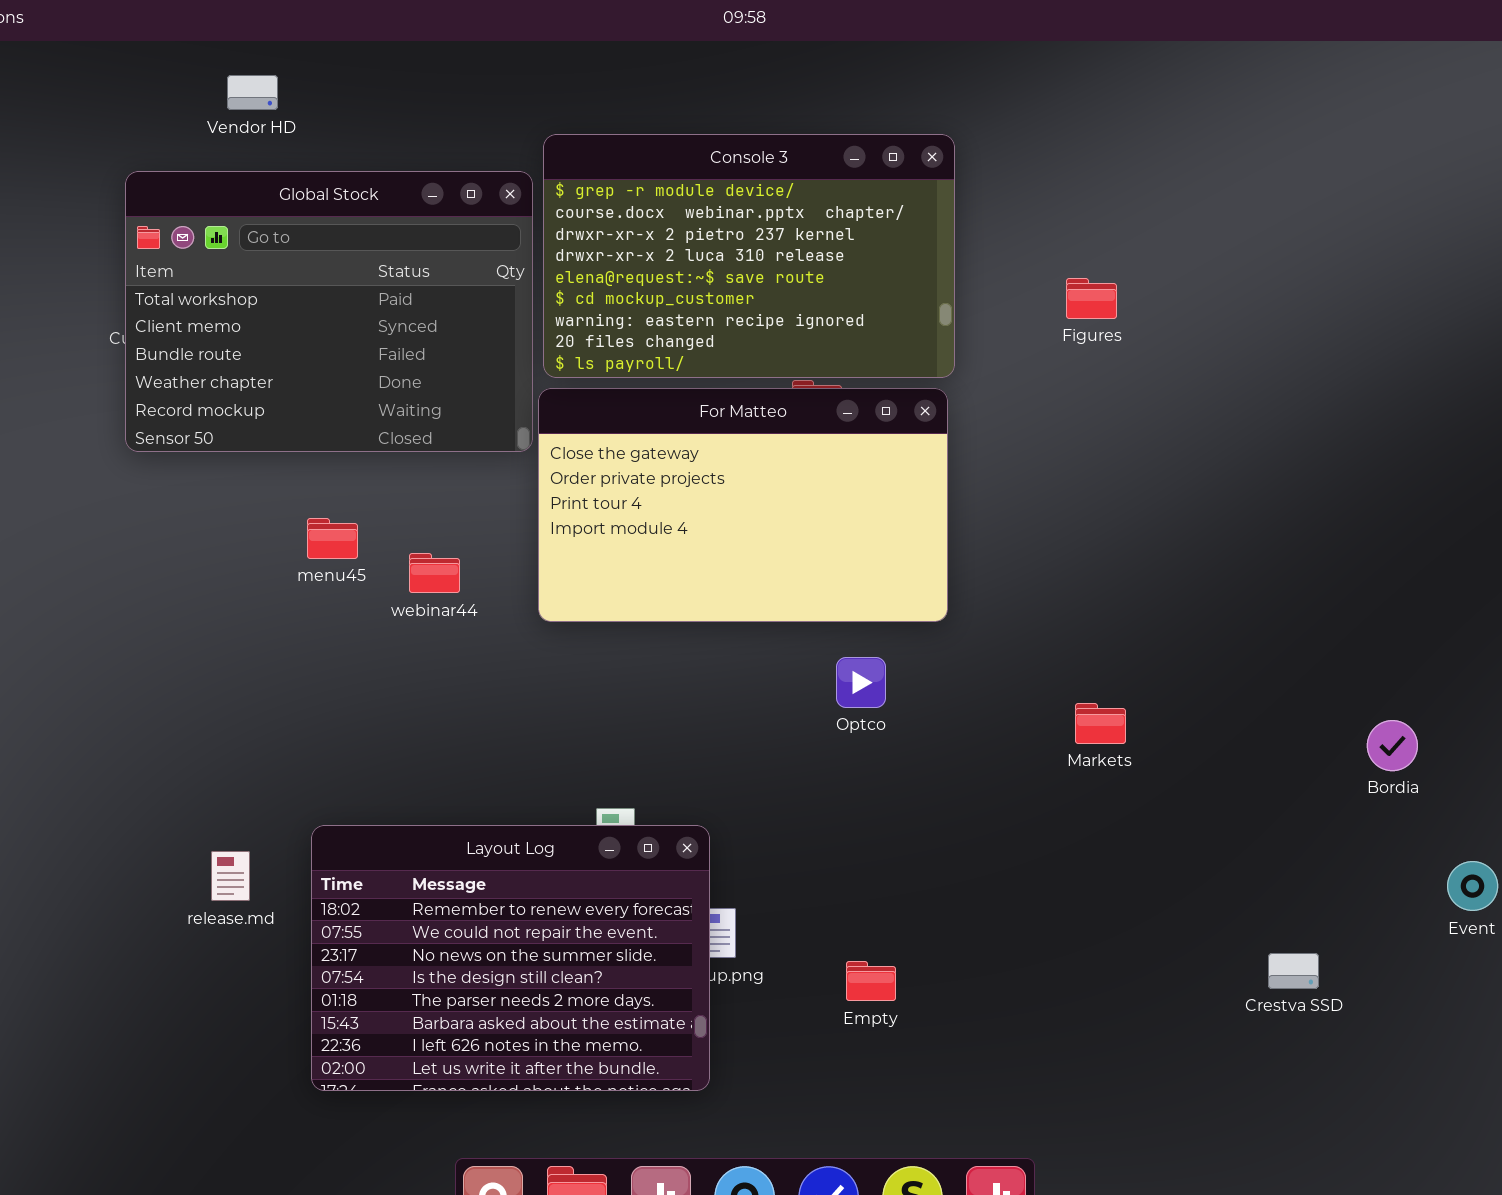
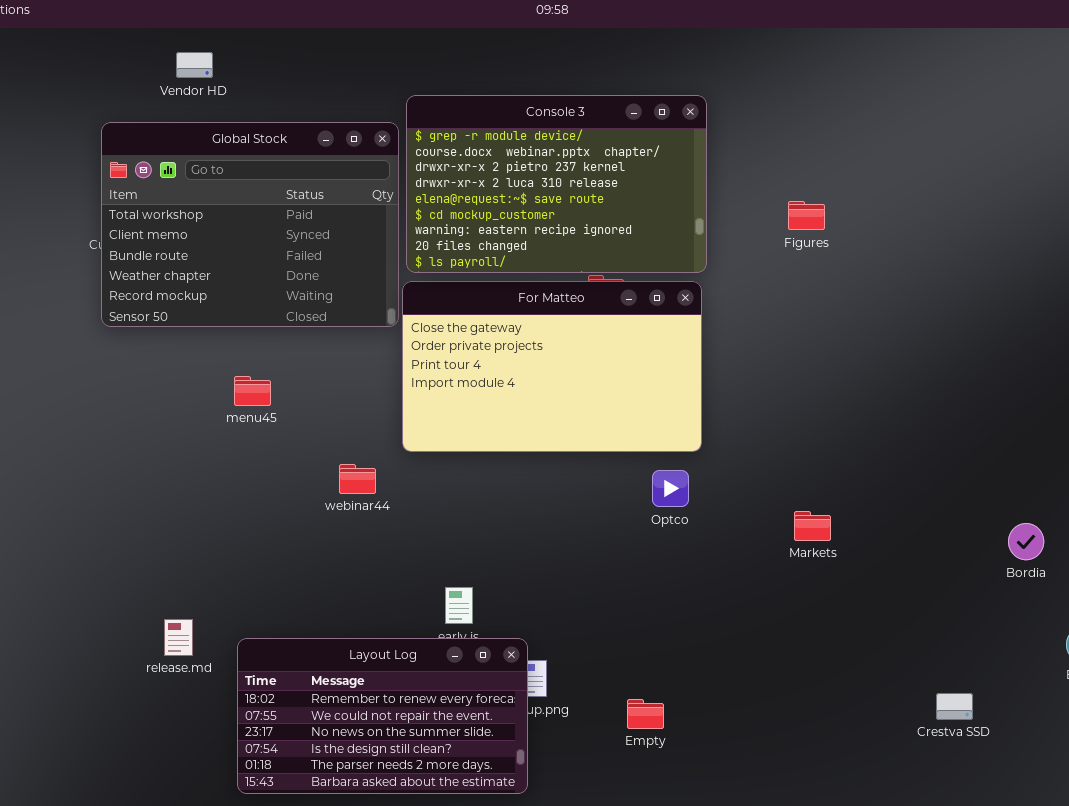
webinar44: [409,553,460,593] -> [339,464,376,494], moved
Optco: [836,657,886,708] -> [652,470,689,507], moved
Layout Log: [311,825,710,1091] -> [237,638,528,794], resized

